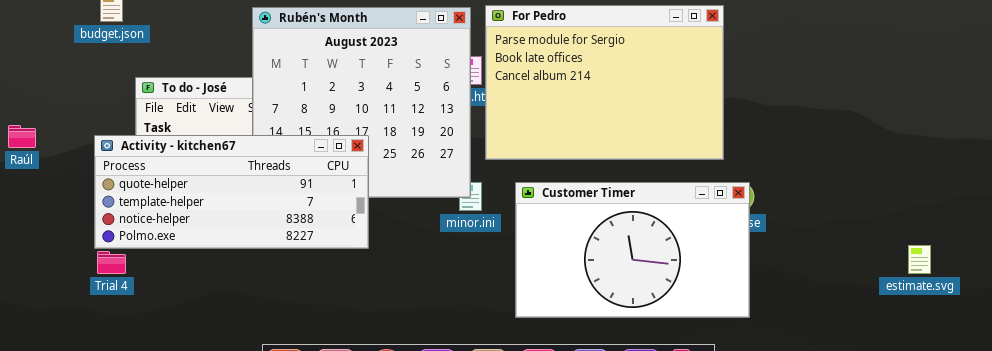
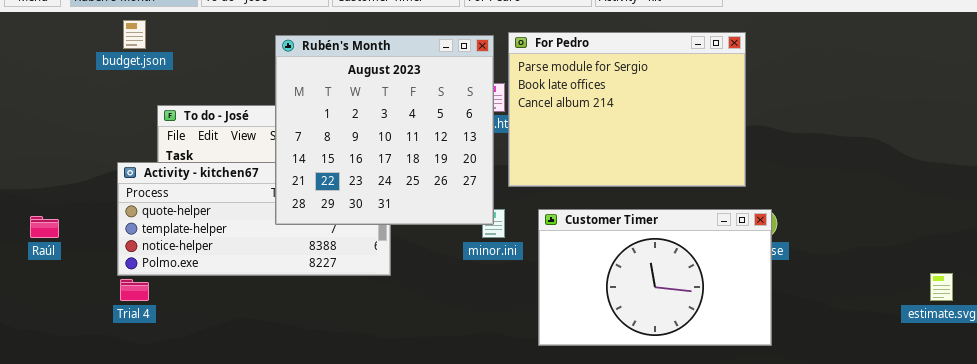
Rubén's Month: [252,7,471,198] -> [275,35,494,225], raised
Raúl: [8,125,36,148] -> [30,216,59,238], moved

